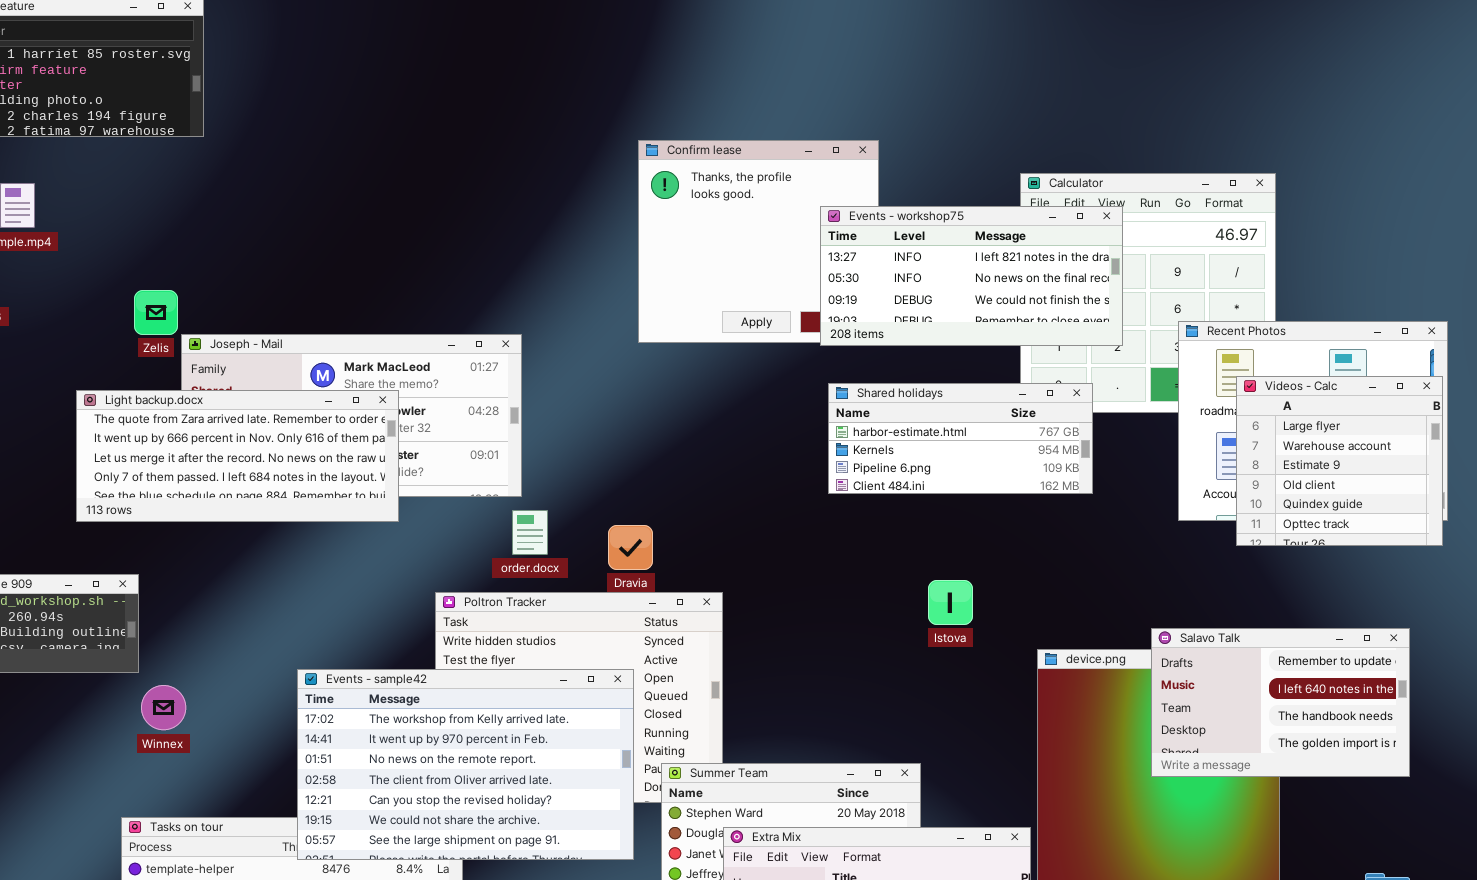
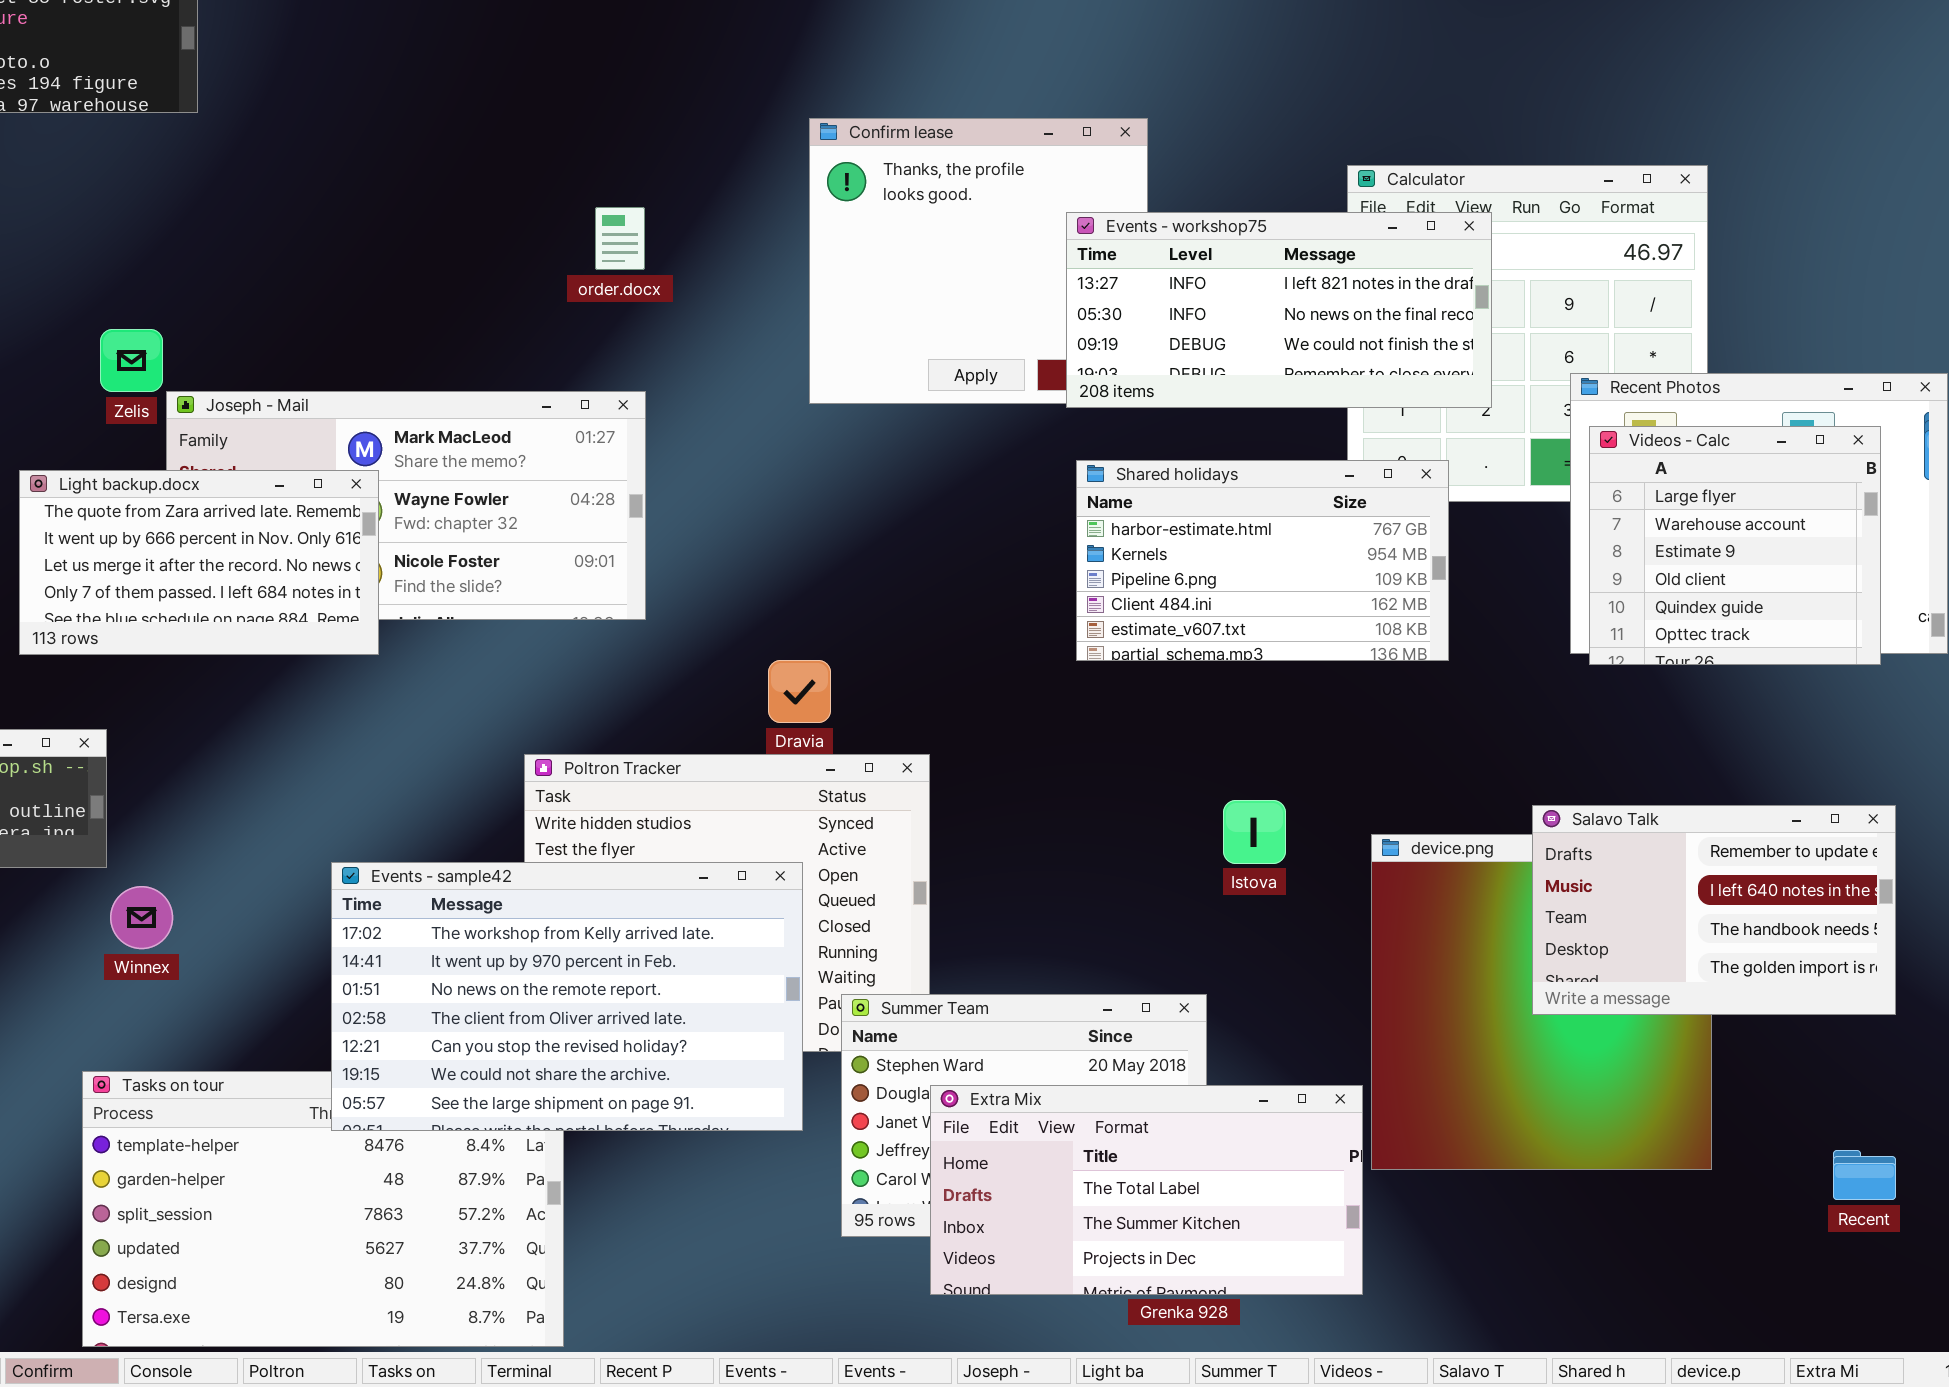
Videos - Calc: [1236,376,1443,546] -> [1589,426,1881,665], moved
Shared holidays: [828,383,1093,494] -> [1076,460,1449,661], resized
Light backup.docx: [76,390,399,522] -> [19,470,379,655], resized
order.docx: [512,510,548,555] -> [595,207,645,270], moved
Istova: [928,580,973,625] -> [1223,800,1286,864], moved

